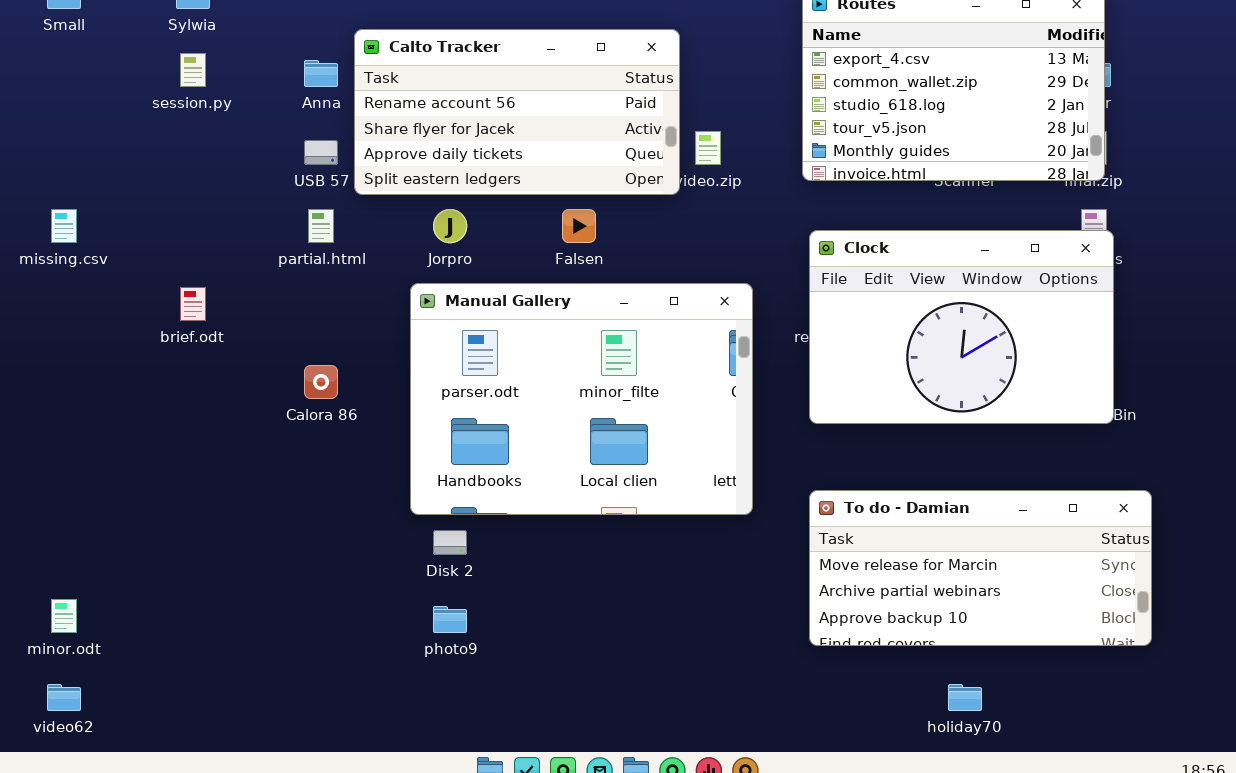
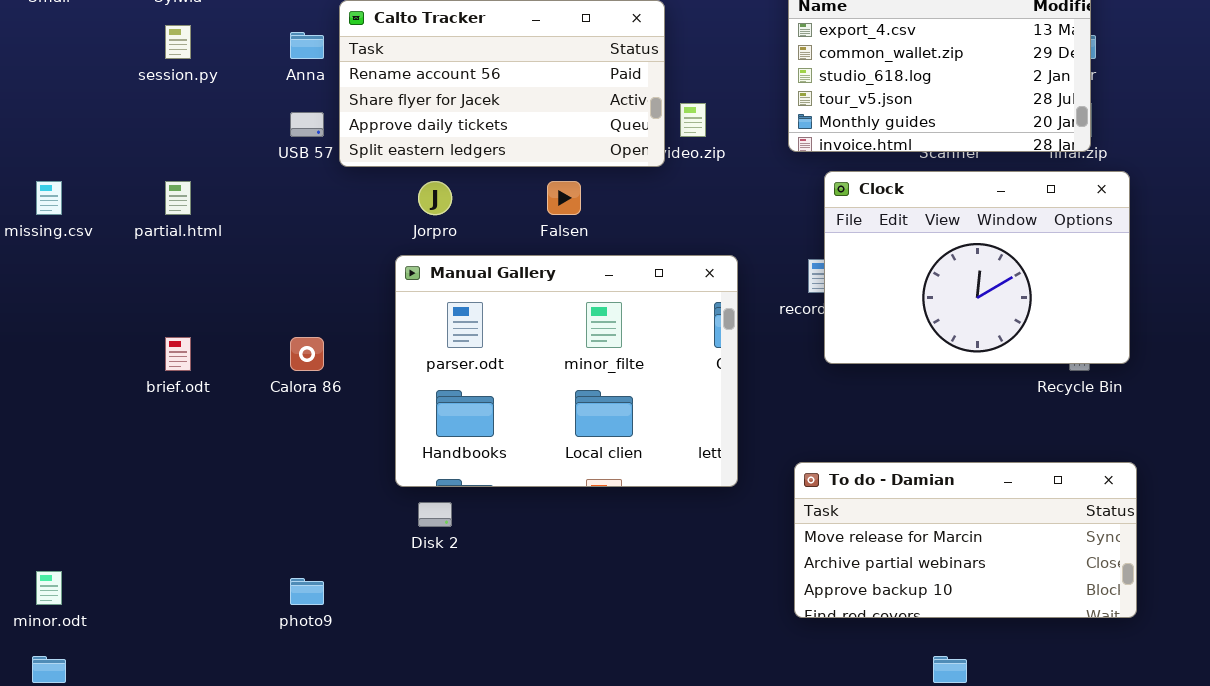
partial.html: [308,209,334,243] -> [165,181,191,215], moved
Clock: [809,230,1114,424] -> [824,171,1130,364], moved
brief.odt: [180,287,206,321] -> [165,337,191,371], moved
photo9: [433,606,467,633] -> [290,578,324,605], moved

